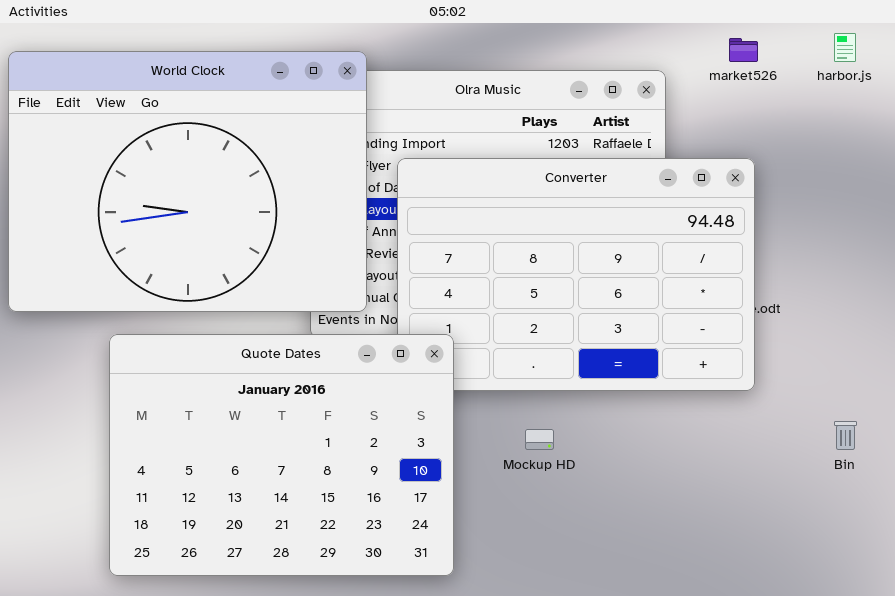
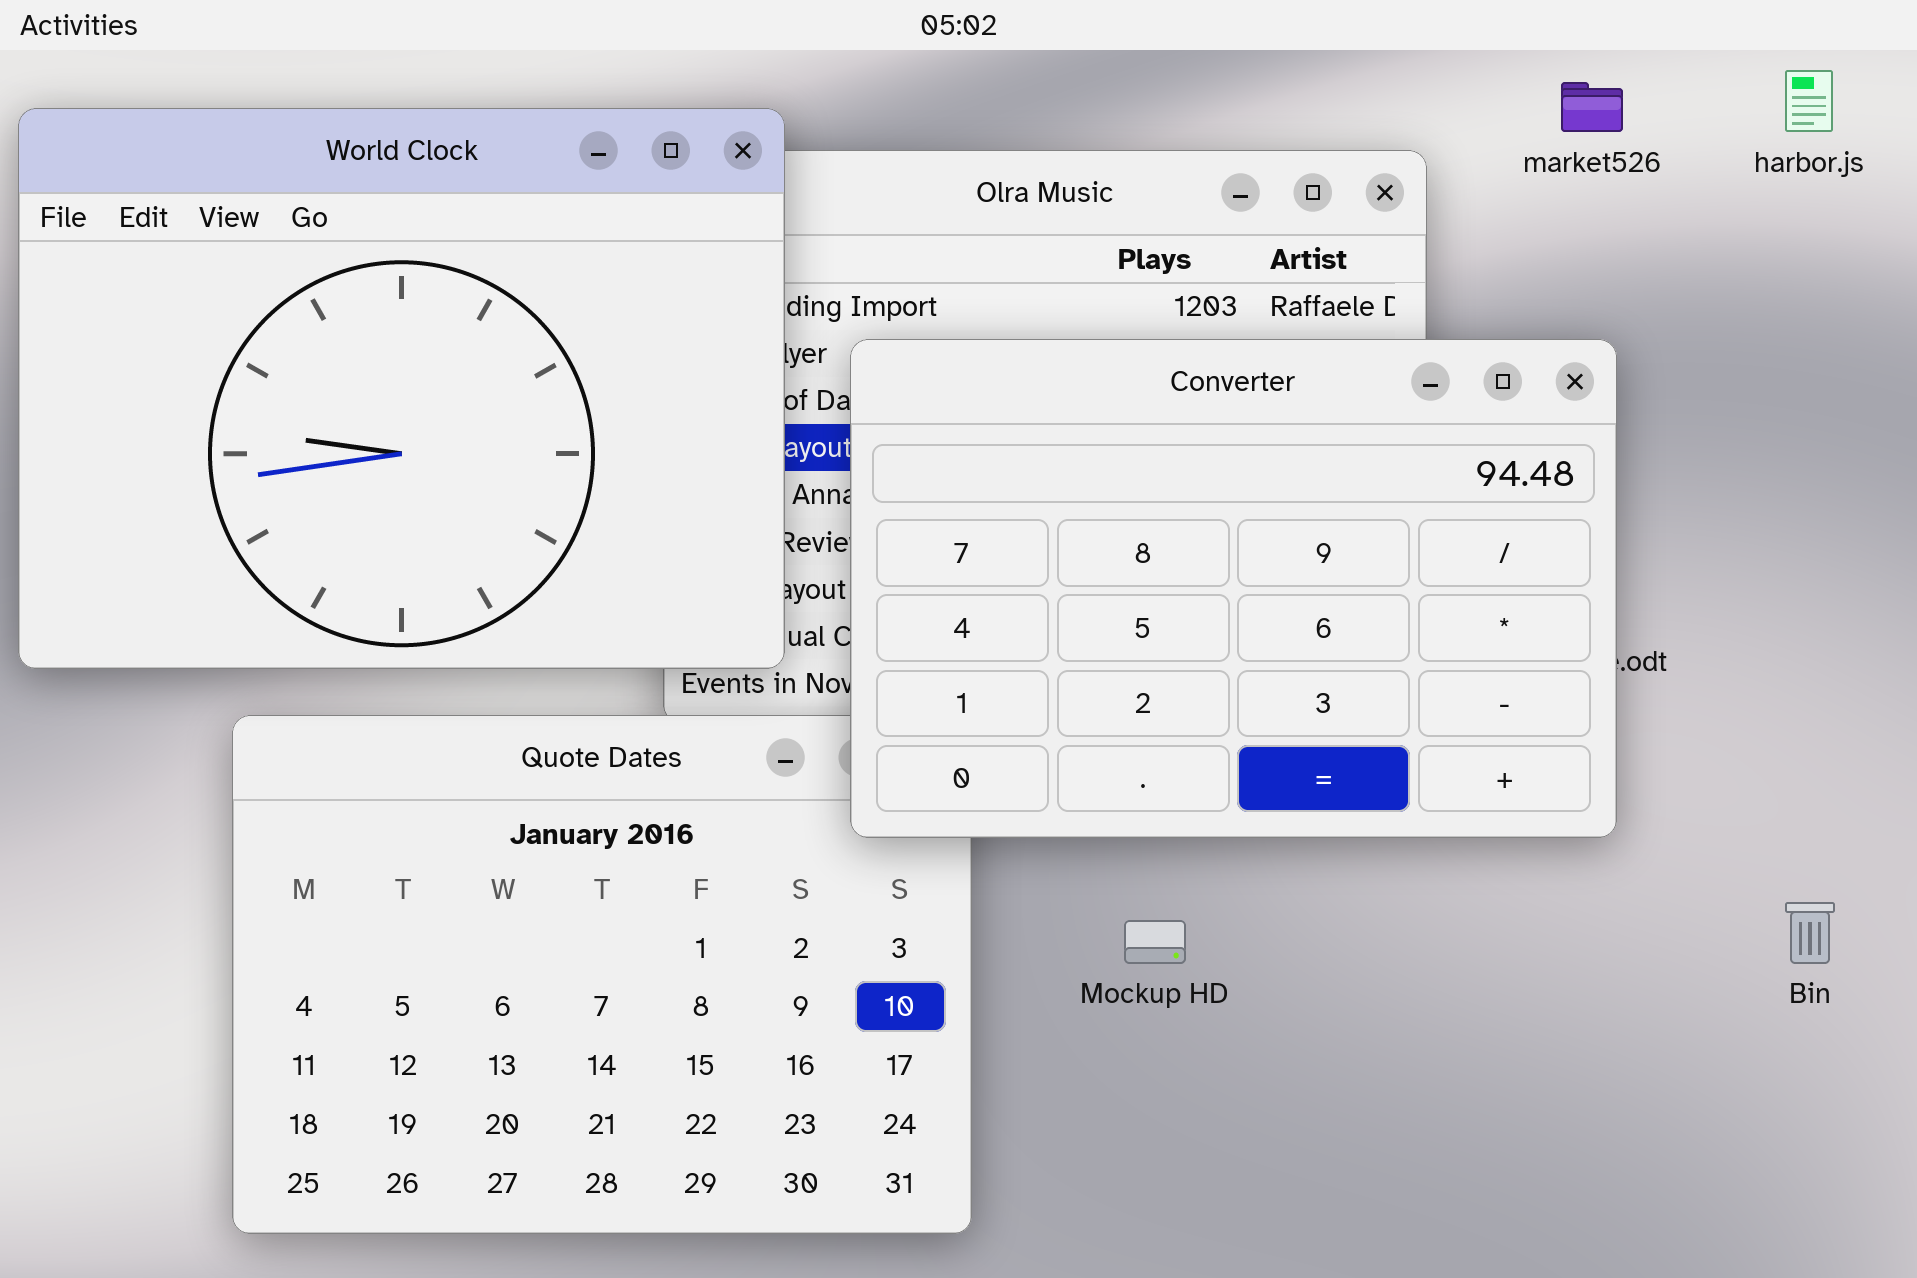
Converter: [397,158,755,391] -> [850,339,1617,838], raised

